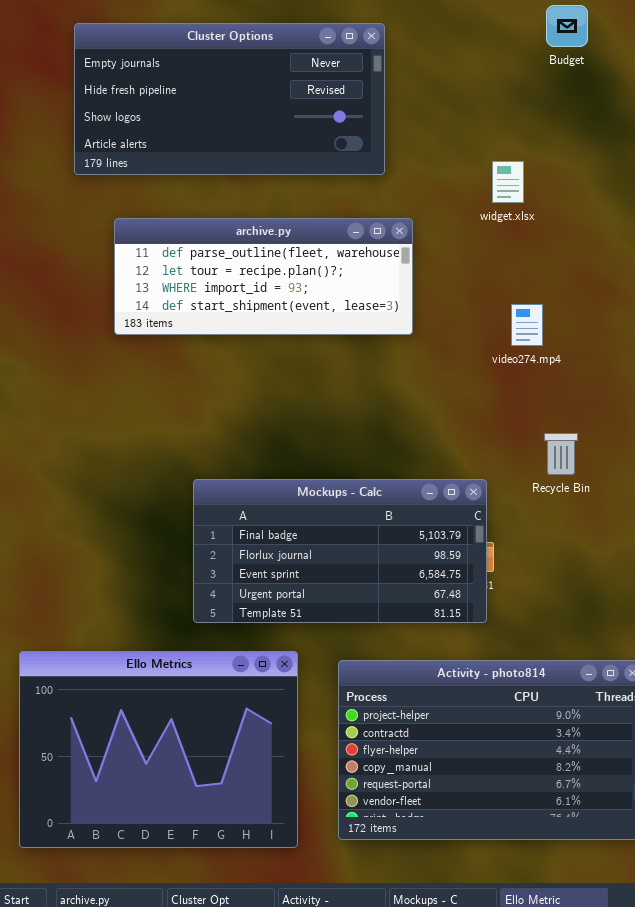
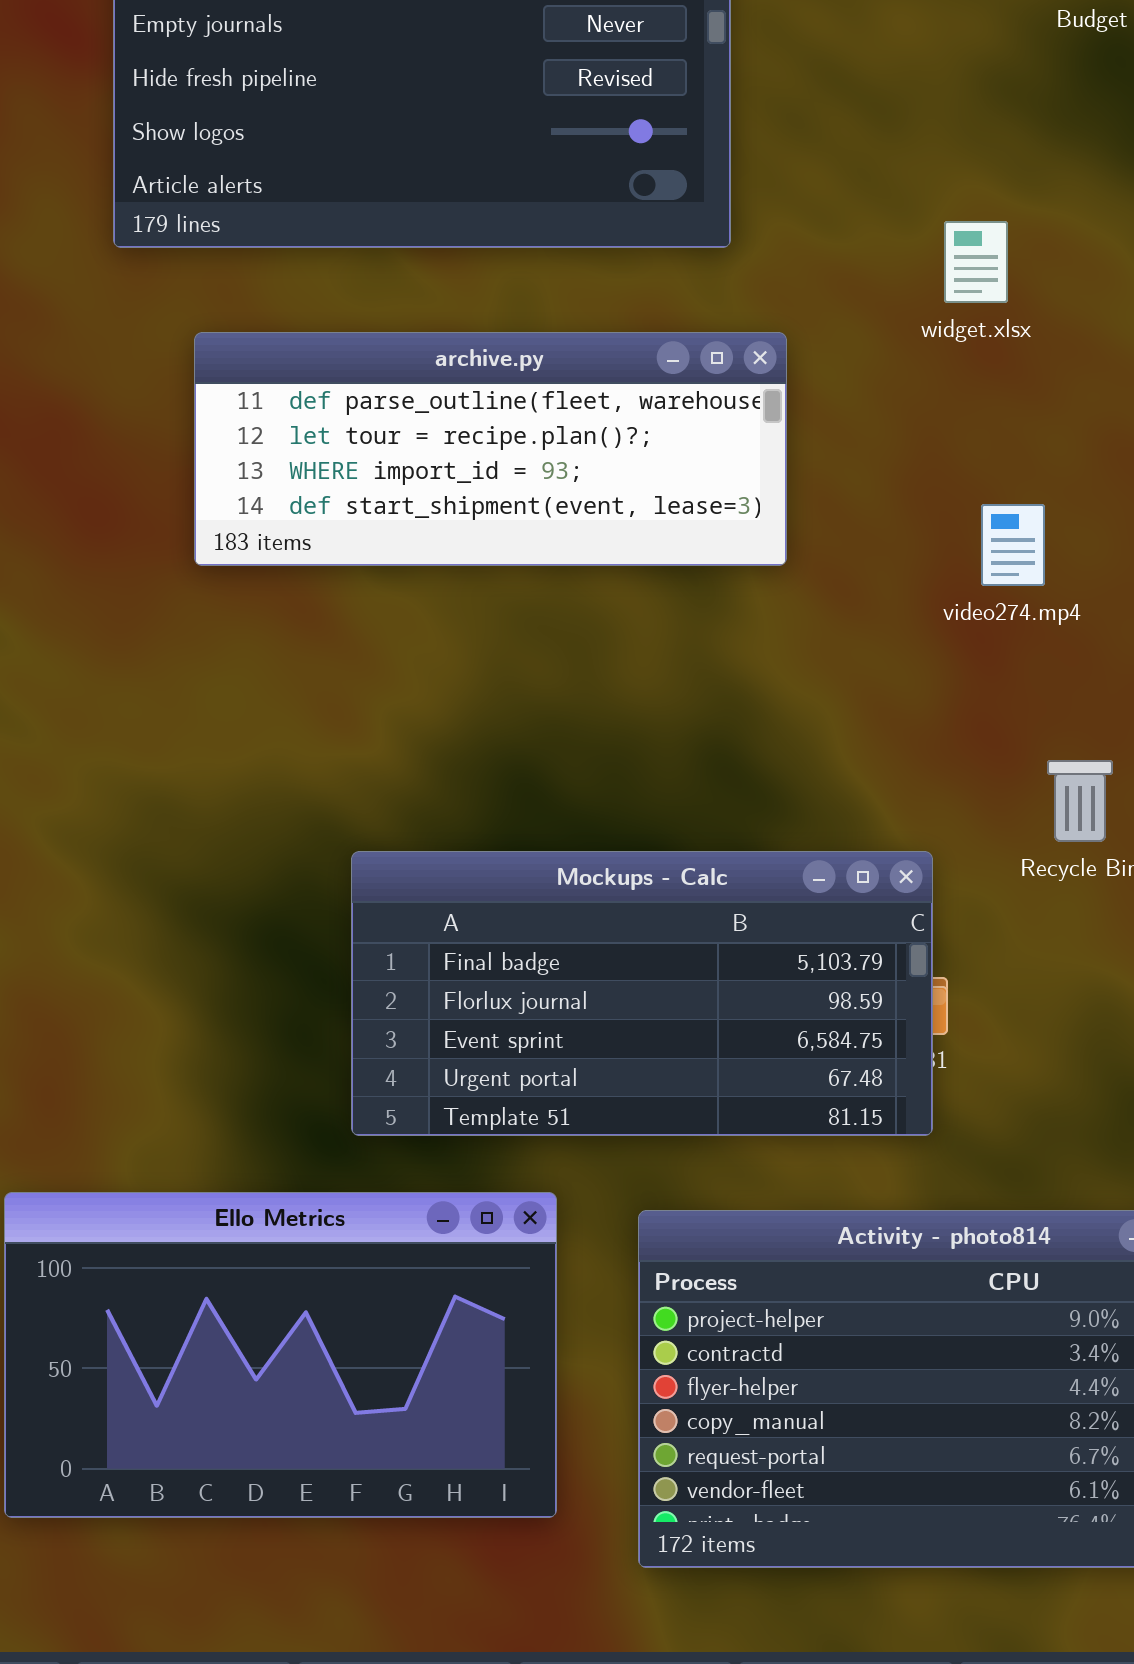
Ello Metrics: [19,651,298,848] -> [4,1192,557,1518], resized

